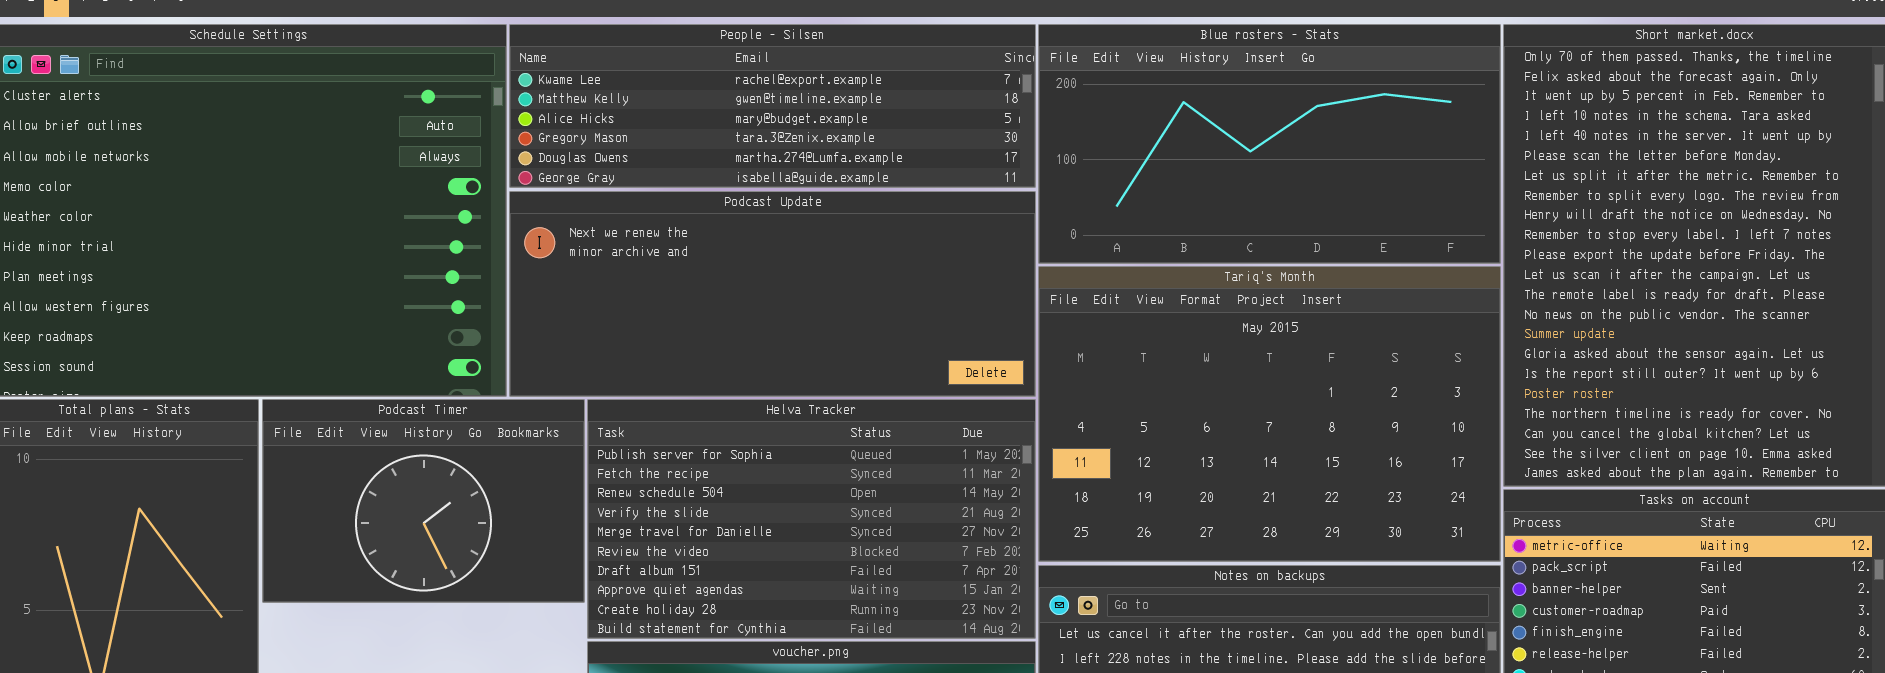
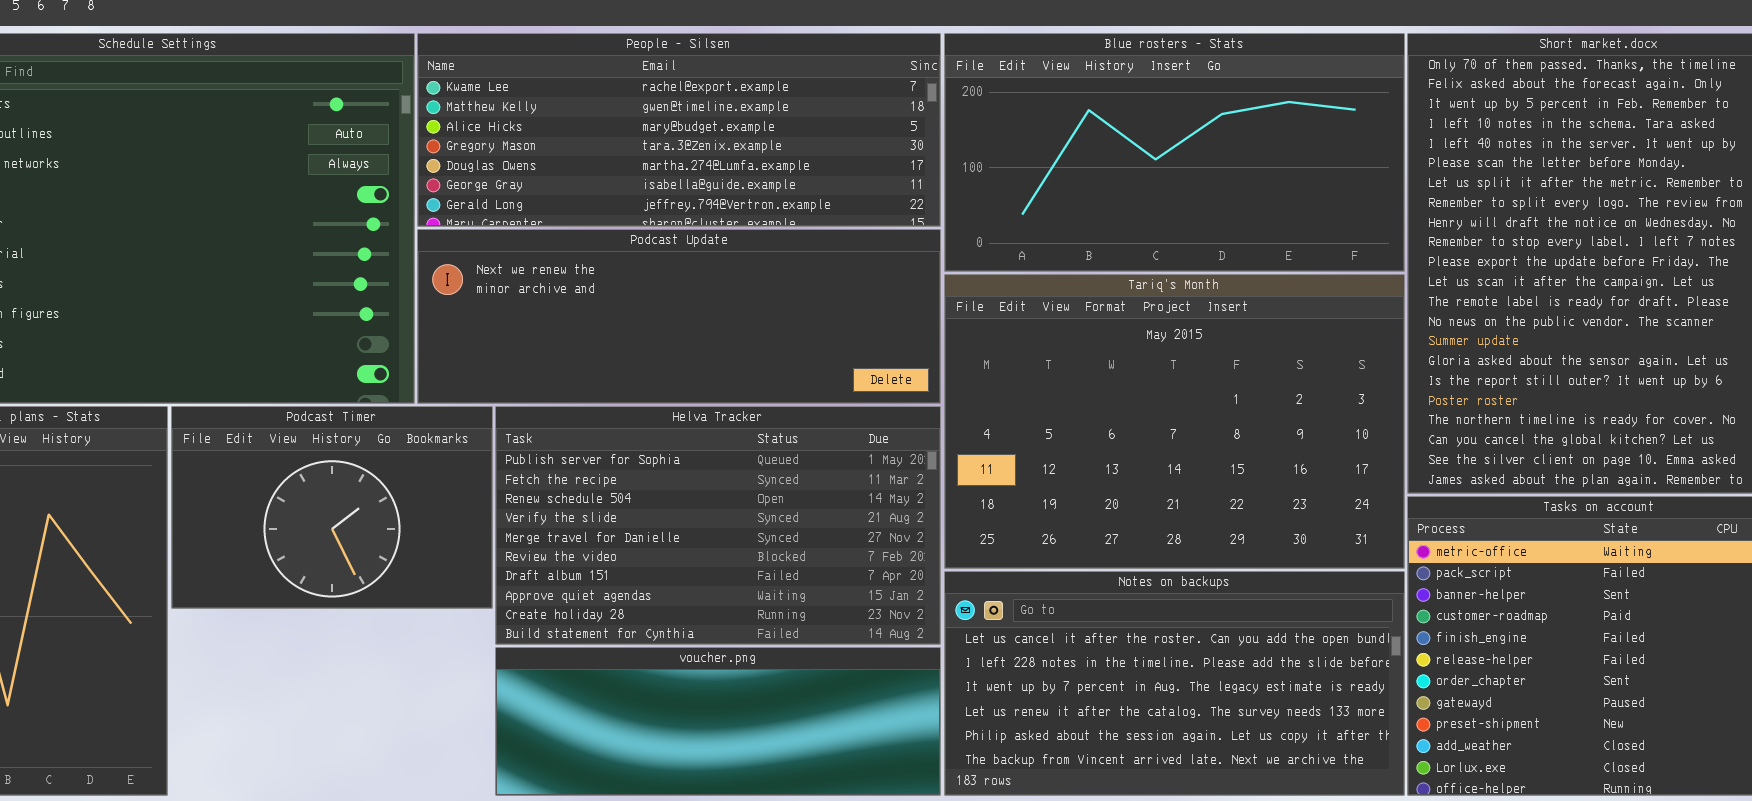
People - Silsen: [509,24,1036,188] -> [417,33,941,227], resized
Podcast Update: [509,191,1036,397] -> [417,229,941,404], resized

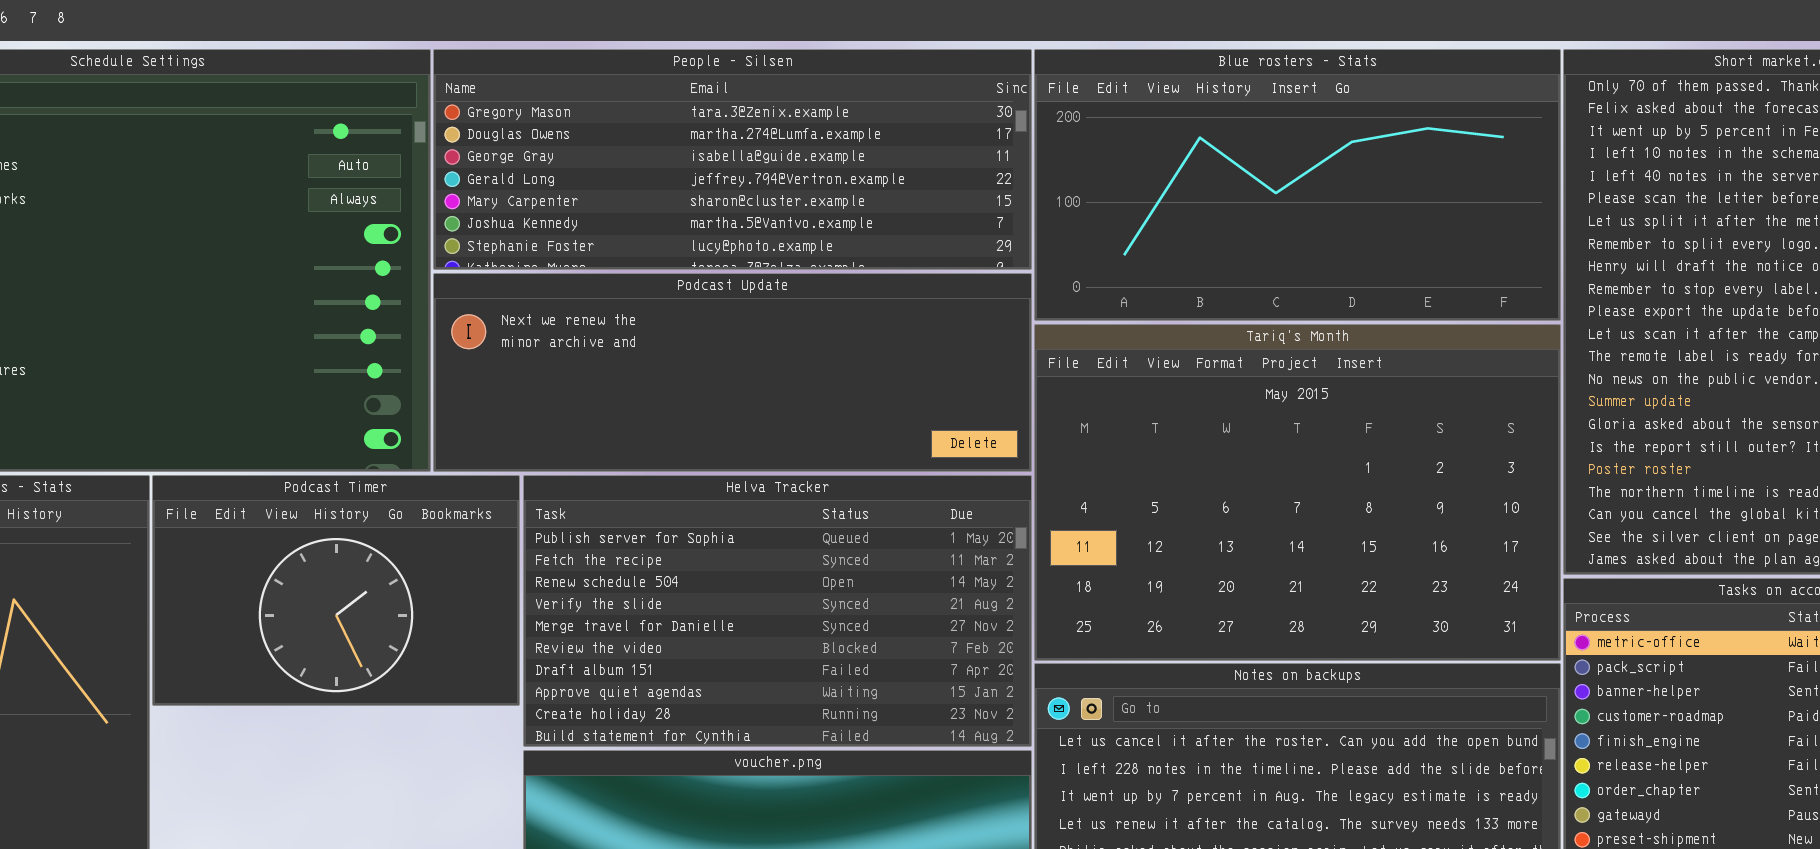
People - Silsen: [417,33,941,227] -> [433,49,1032,270], scrolled down 3 rows

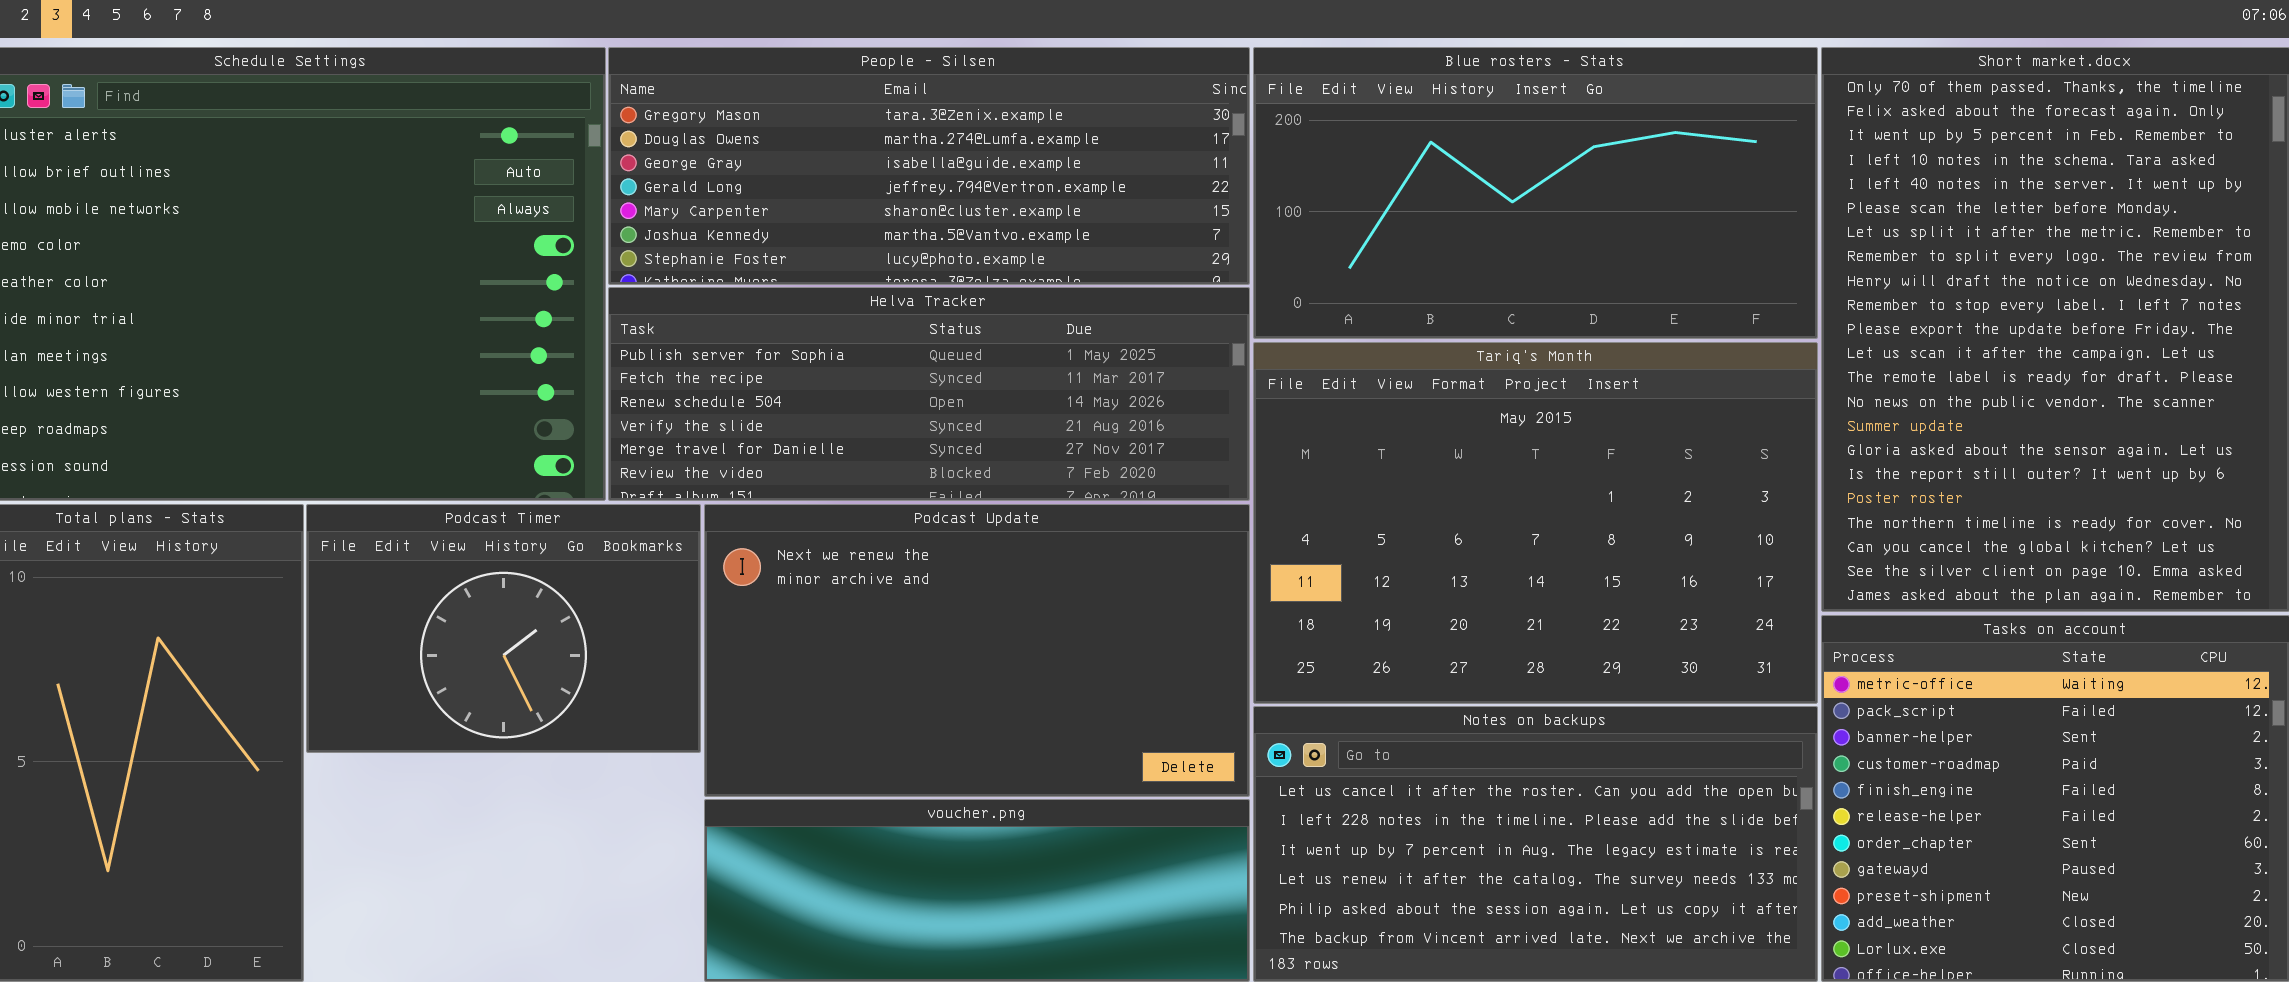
Podcast Update: [433,273,1032,472] -> [704,504,1250,797], moved, resized
Helva Tracker: [523,475,1032,747] -> [608,287,1250,501], moved, resized

